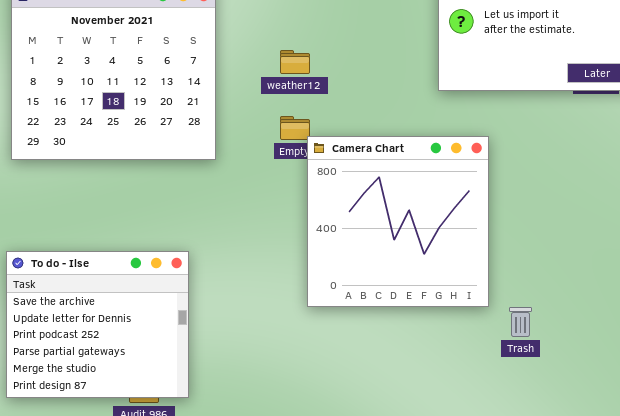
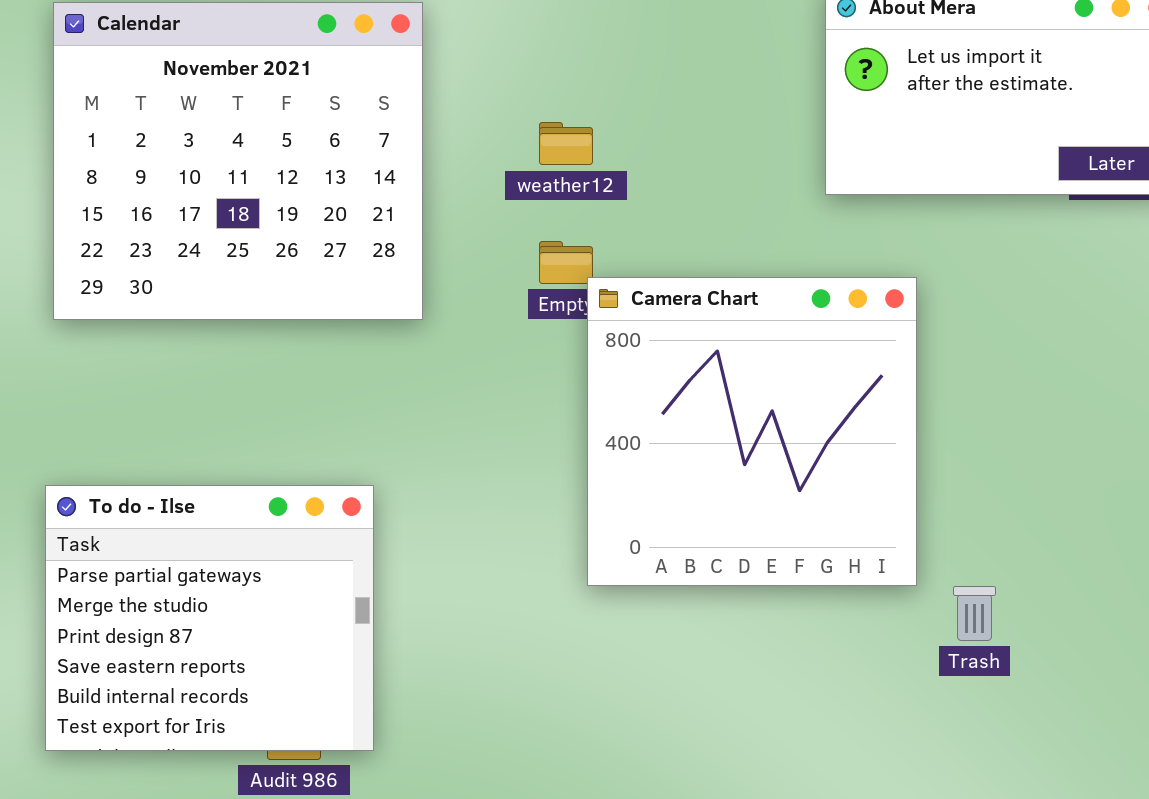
To do - Ilse: [6,251,189,398] -> [45,485,374,751], scrolled down 3 rows

